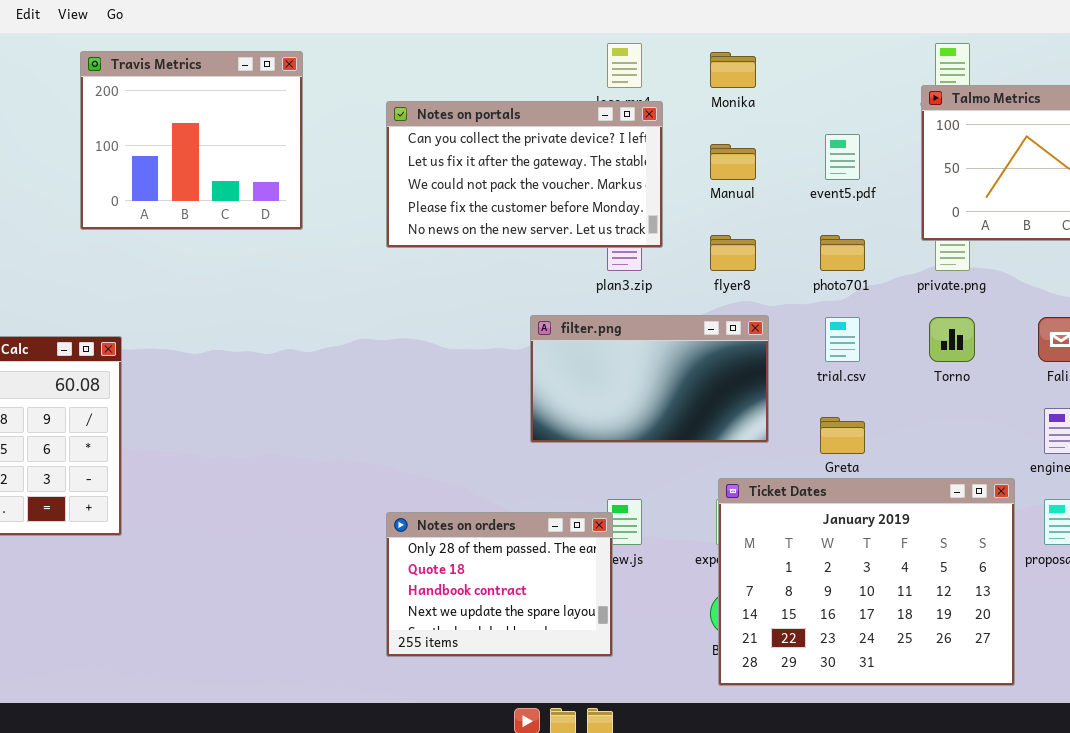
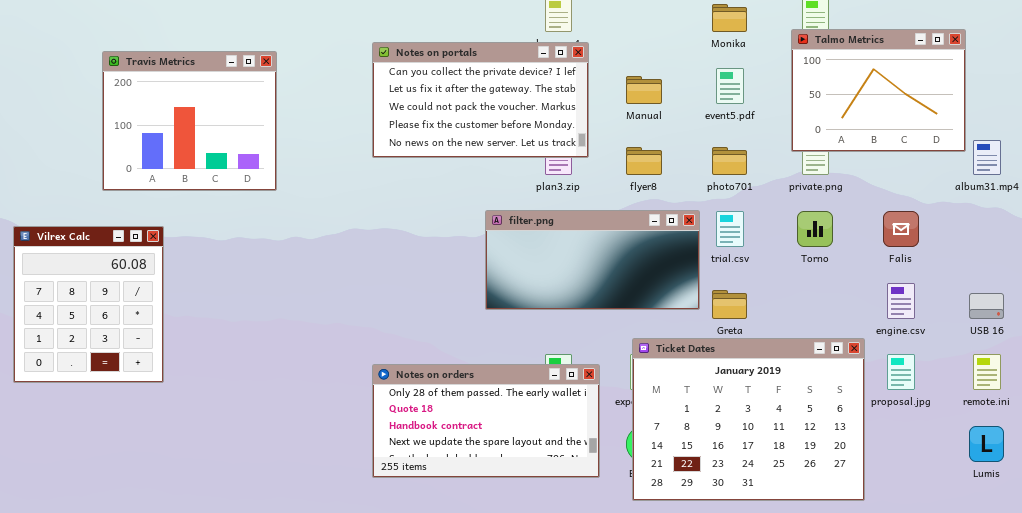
Travis Metrics: [80,51,303,230] -> [102,51,277,191], moved
Monika: [710,52,756,88] -> [712,4,747,32], moved
filter.png: [530,315,769,443] -> [485,210,700,310], resized
Notes on orders: [386,512,613,657] -> [372,364,600,478], resized

